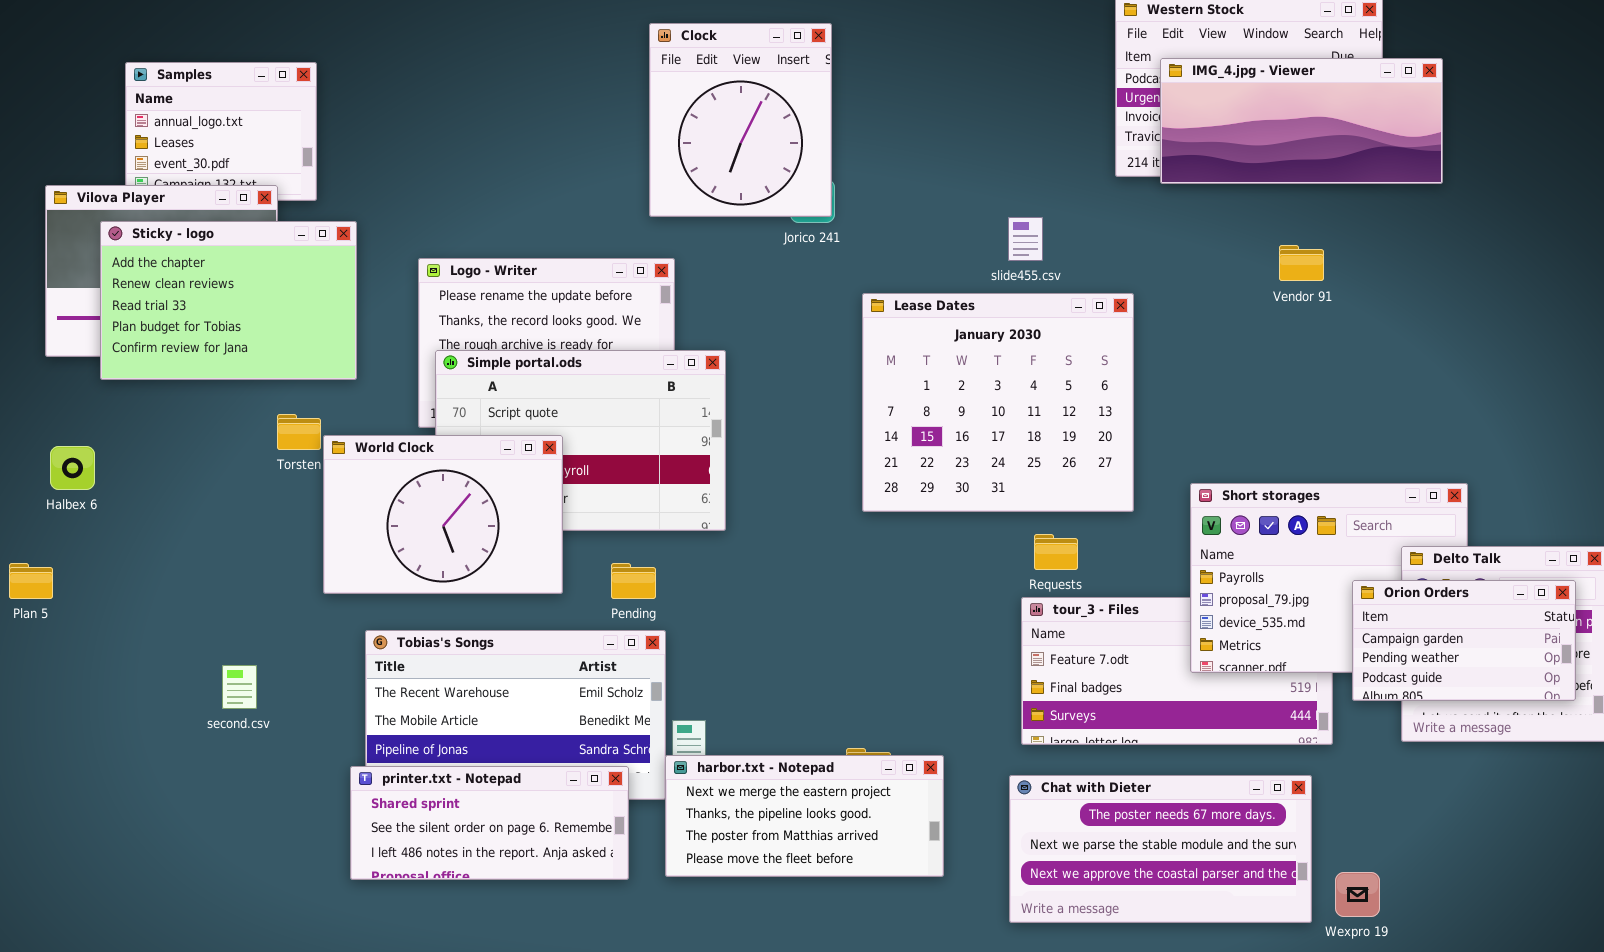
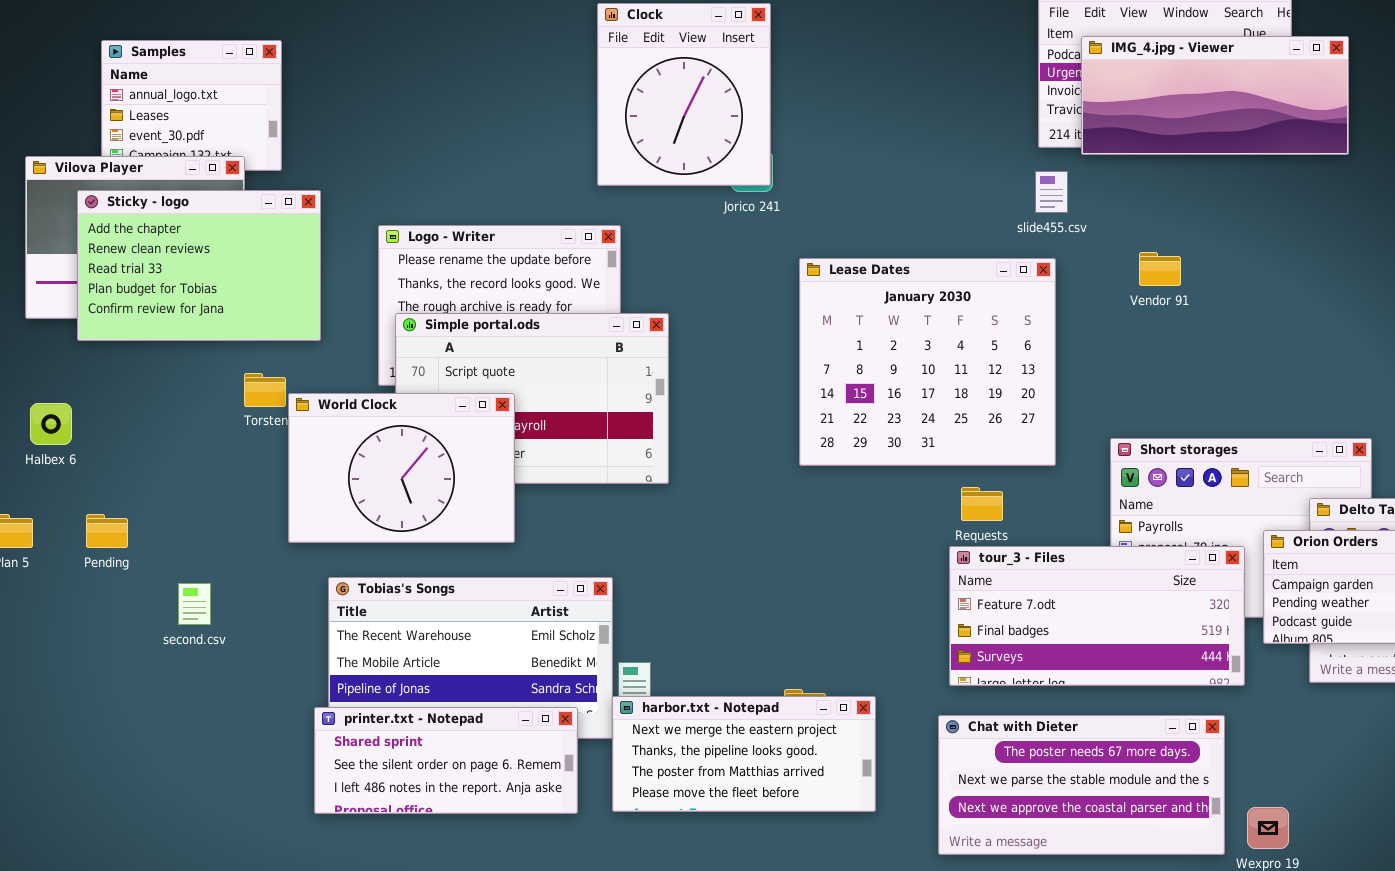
slide455.csv: [1008,217,1043,261] -> [1035,171,1068,213], moved
Vendor 91: [1279,245,1324,281] -> [1139,252,1181,286], moved
Pending: [611,563,656,599] -> [86,514,128,548], moved
tour_3 - Files: [1021,597,1333,745] -> [949,546,1245,686], raised
second.csv: [222,665,257,709] -> [178,583,211,625], moved

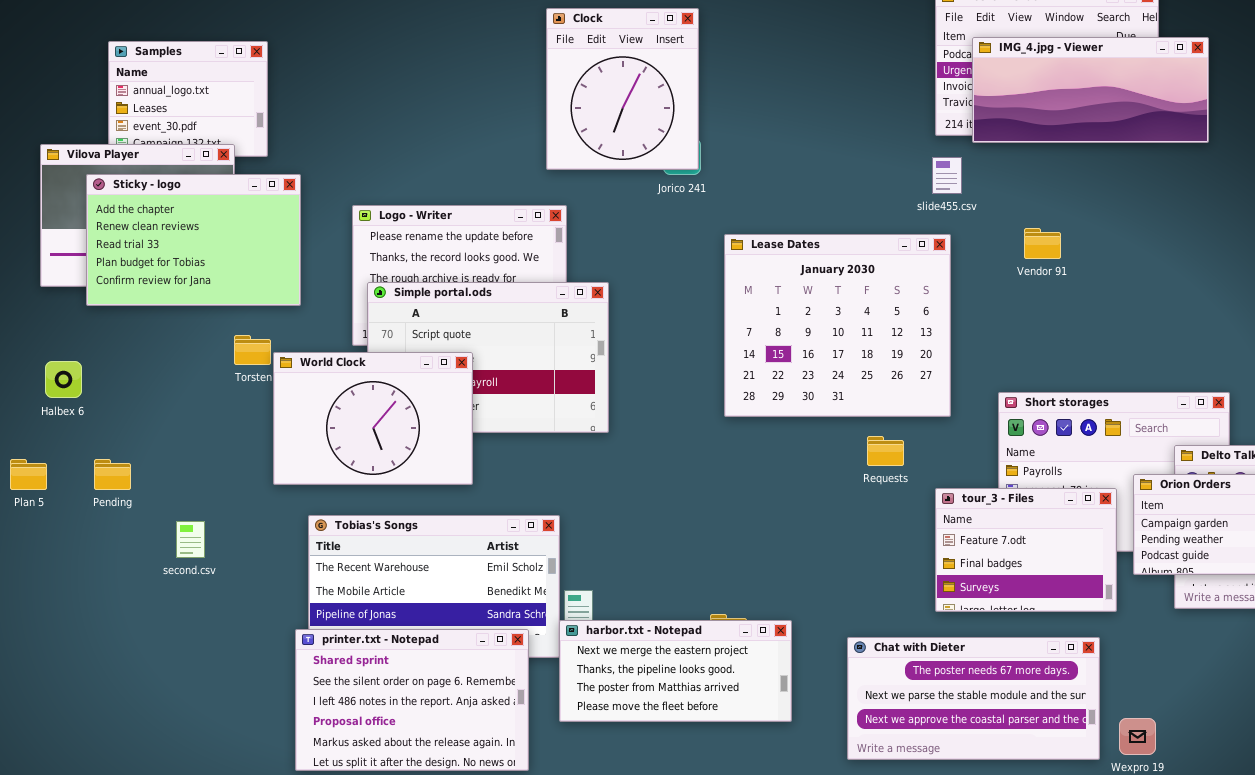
tour_3 - Files: [949,546,1245,686] -> [935,488,1117,612], resized
printer.txt - Notepad: [314,707,578,814] -> [295,629,529,771], resized

